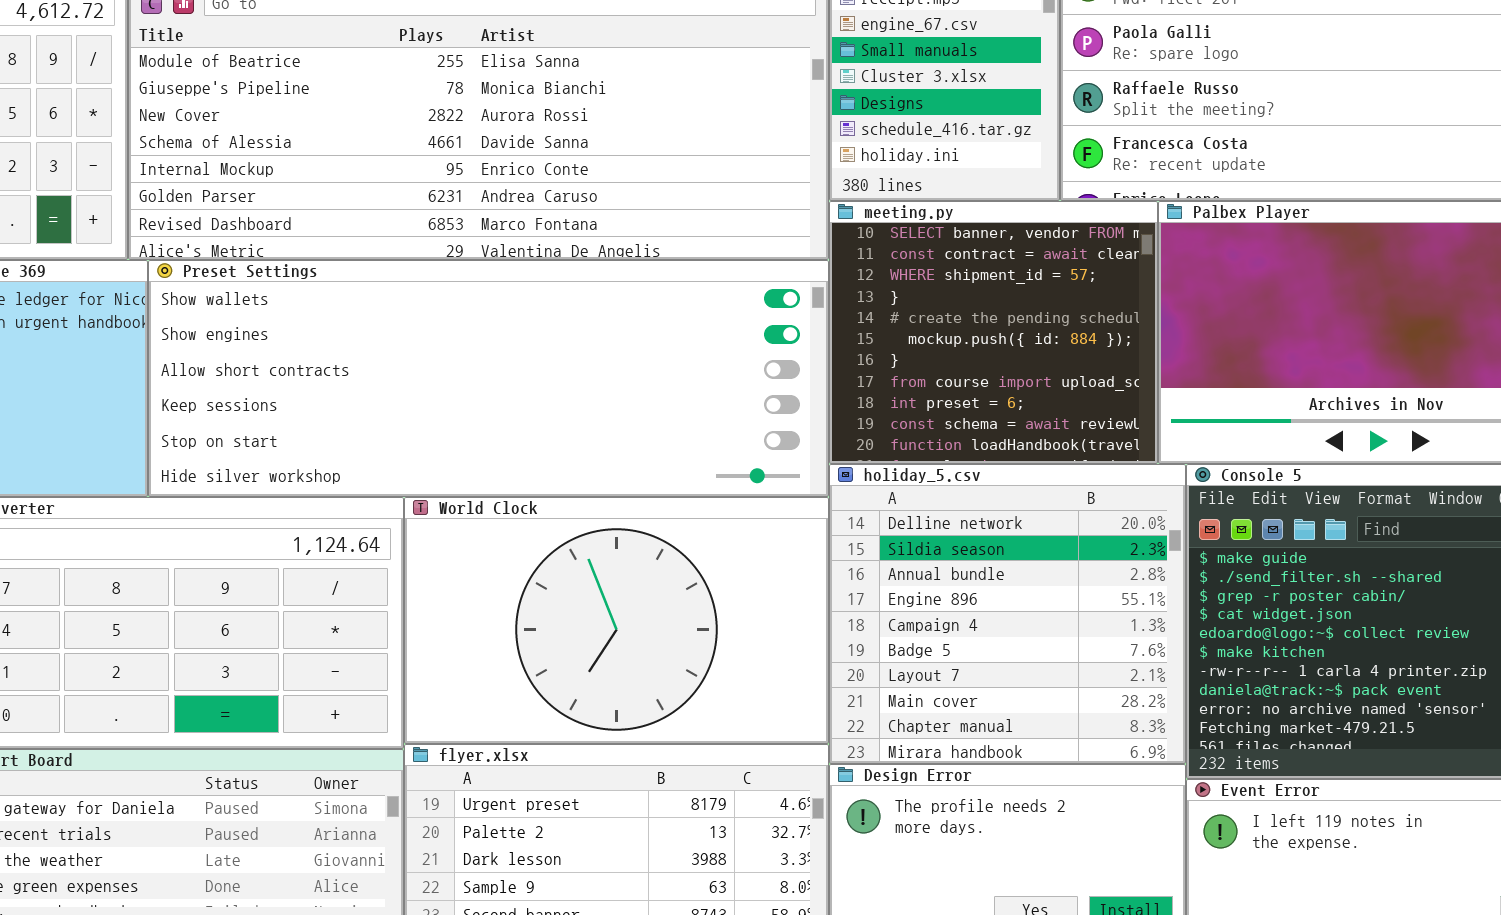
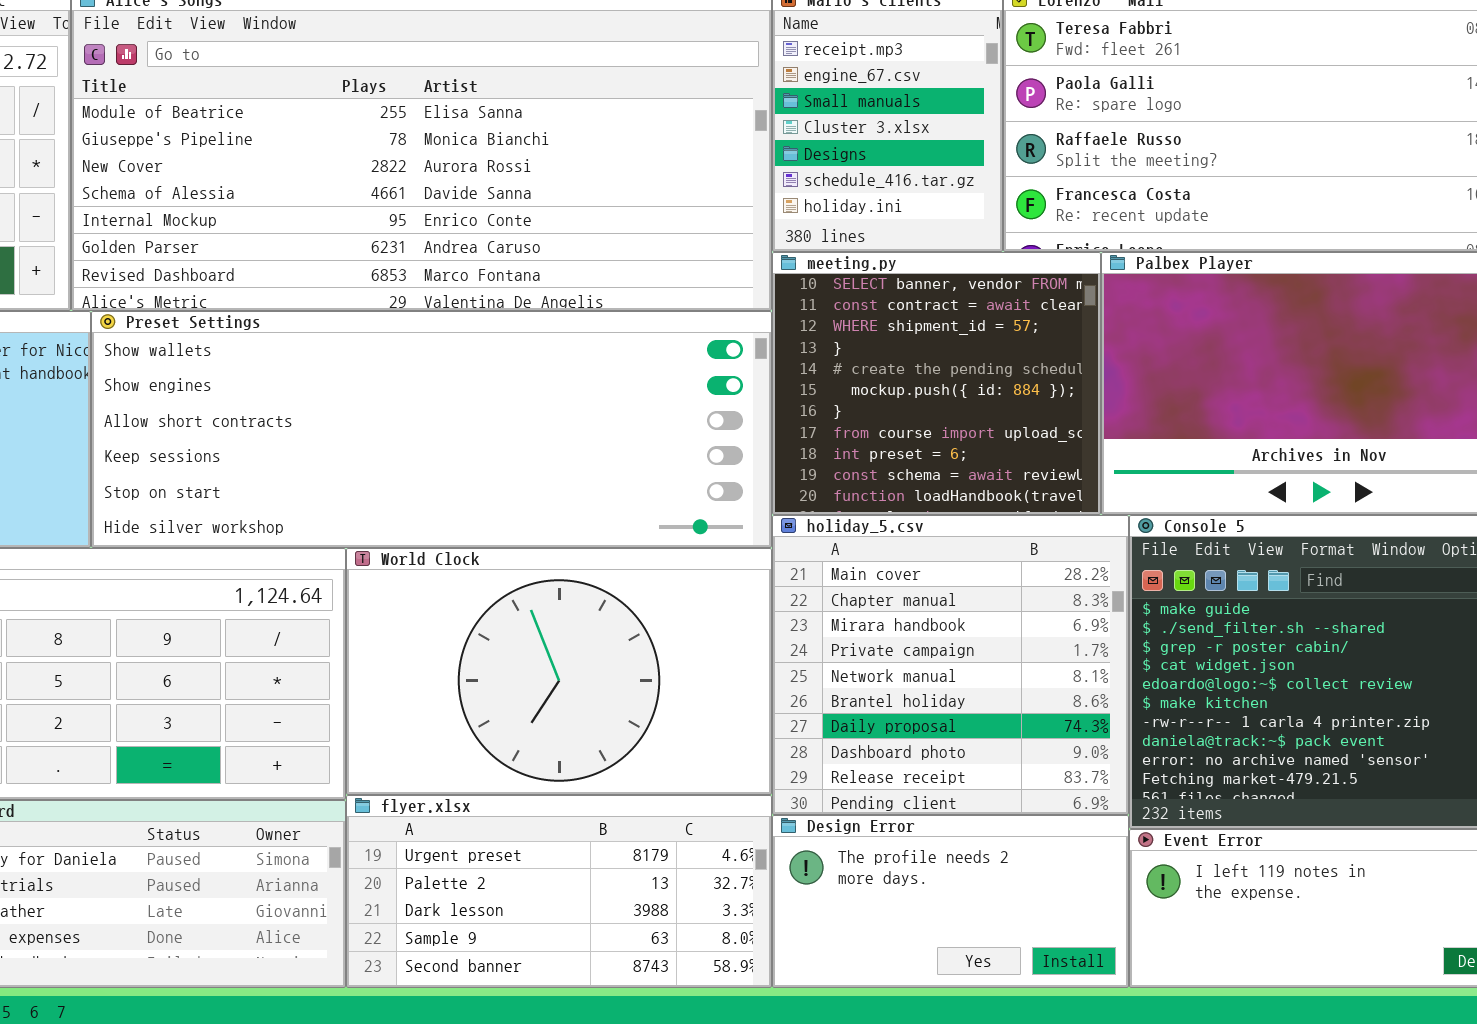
holiday_5.csv: [829,464,1186,764] -> [772,515,1129,815], scrolled down 7 rows

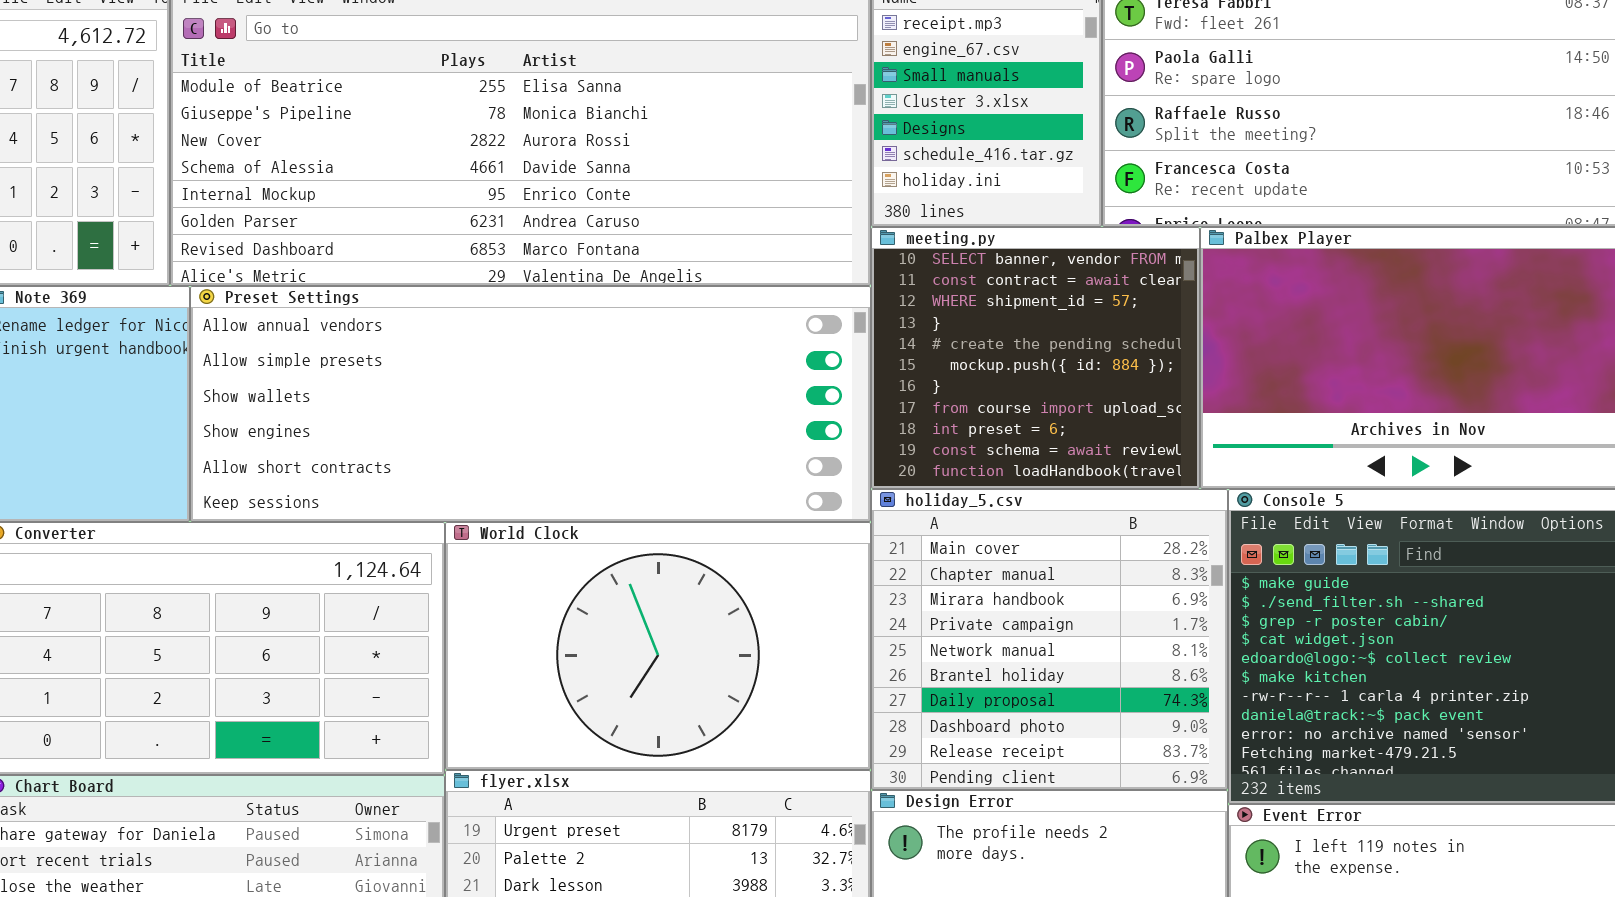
Preset Settings: [91,311,772,548] -> [190,286,871,522], scrolled up 2 rows

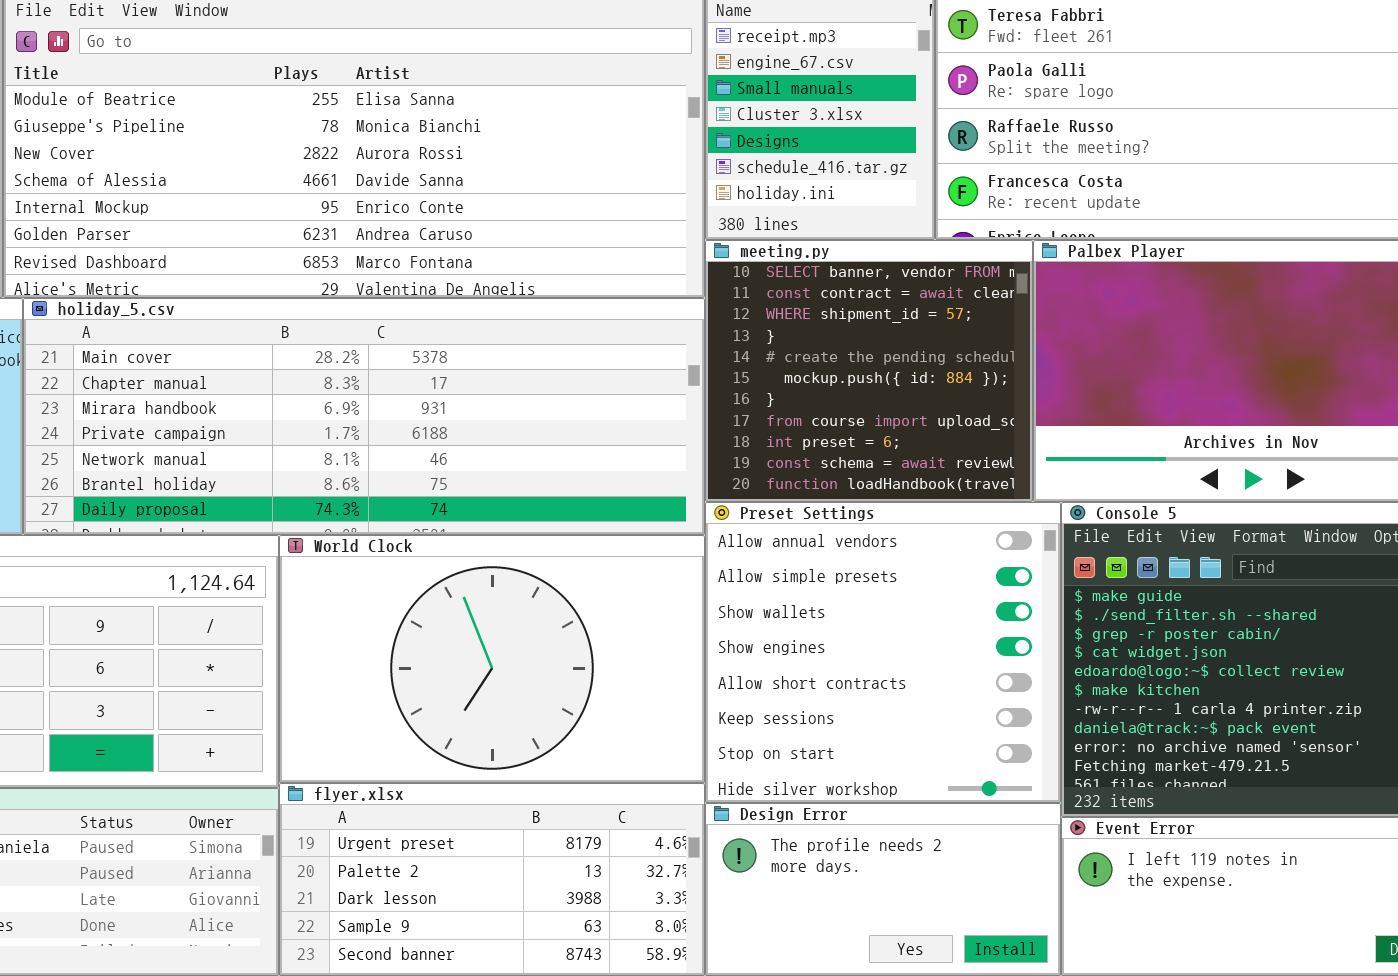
Preset Settings: [190,286,871,522] -> [705,502,1061,803], moved, resized
holiday_5.csv: [871,489,1228,790] -> [23,298,705,535], moved, resized

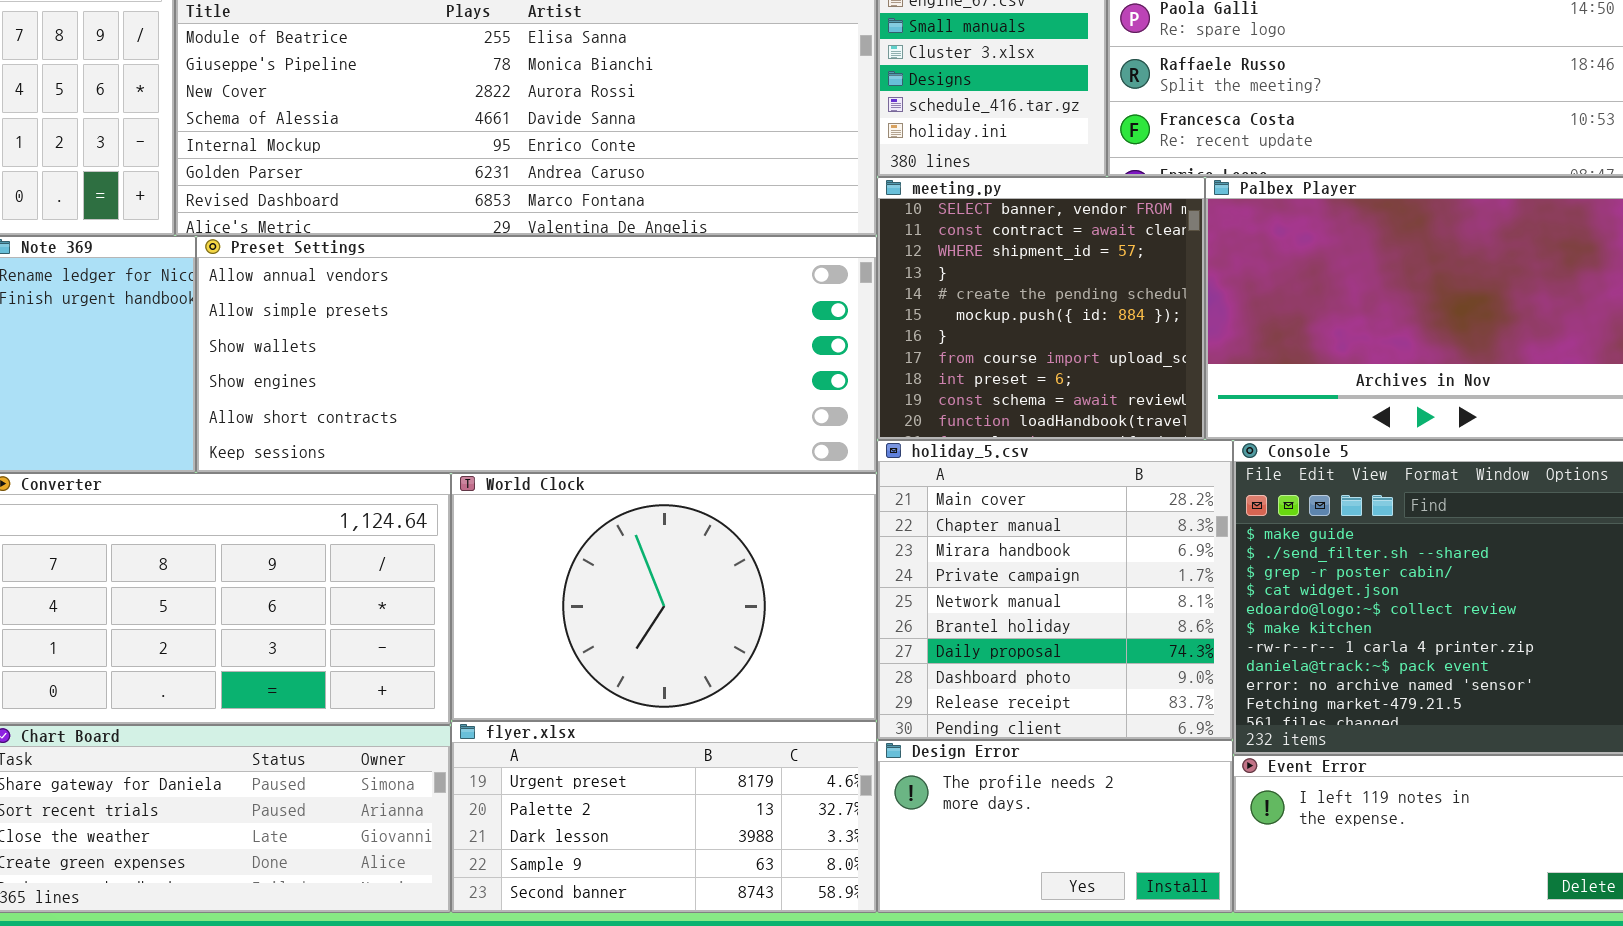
holiday_5.csv: [23,298,705,535] -> [877,440,1233,740], moved, resized
Preset Settings: [705,502,1061,803] -> [196,236,877,473], moved, resized

